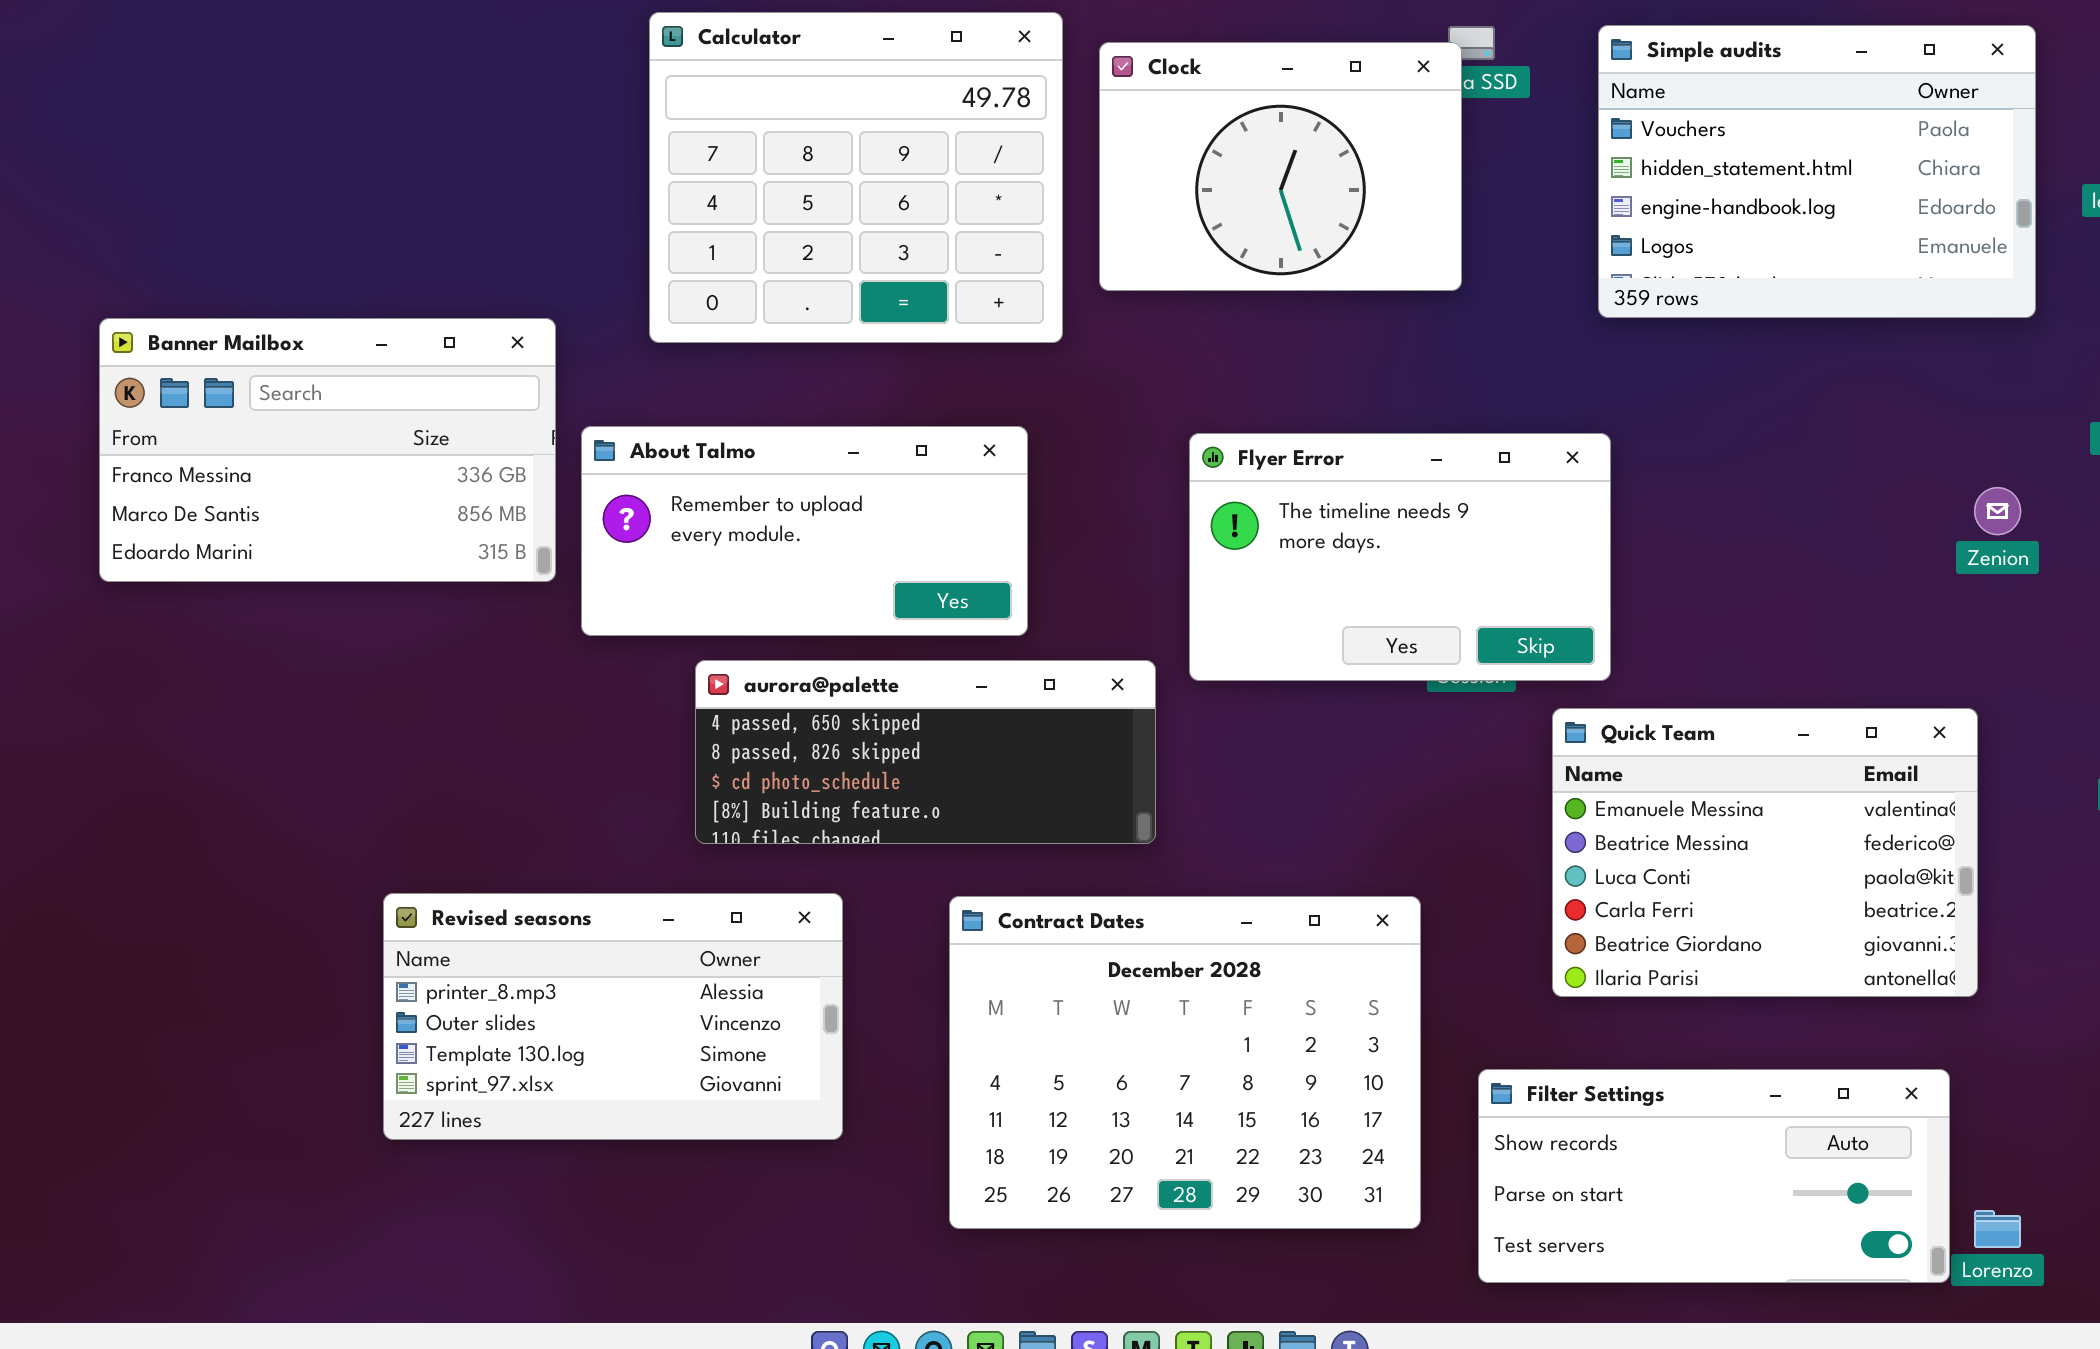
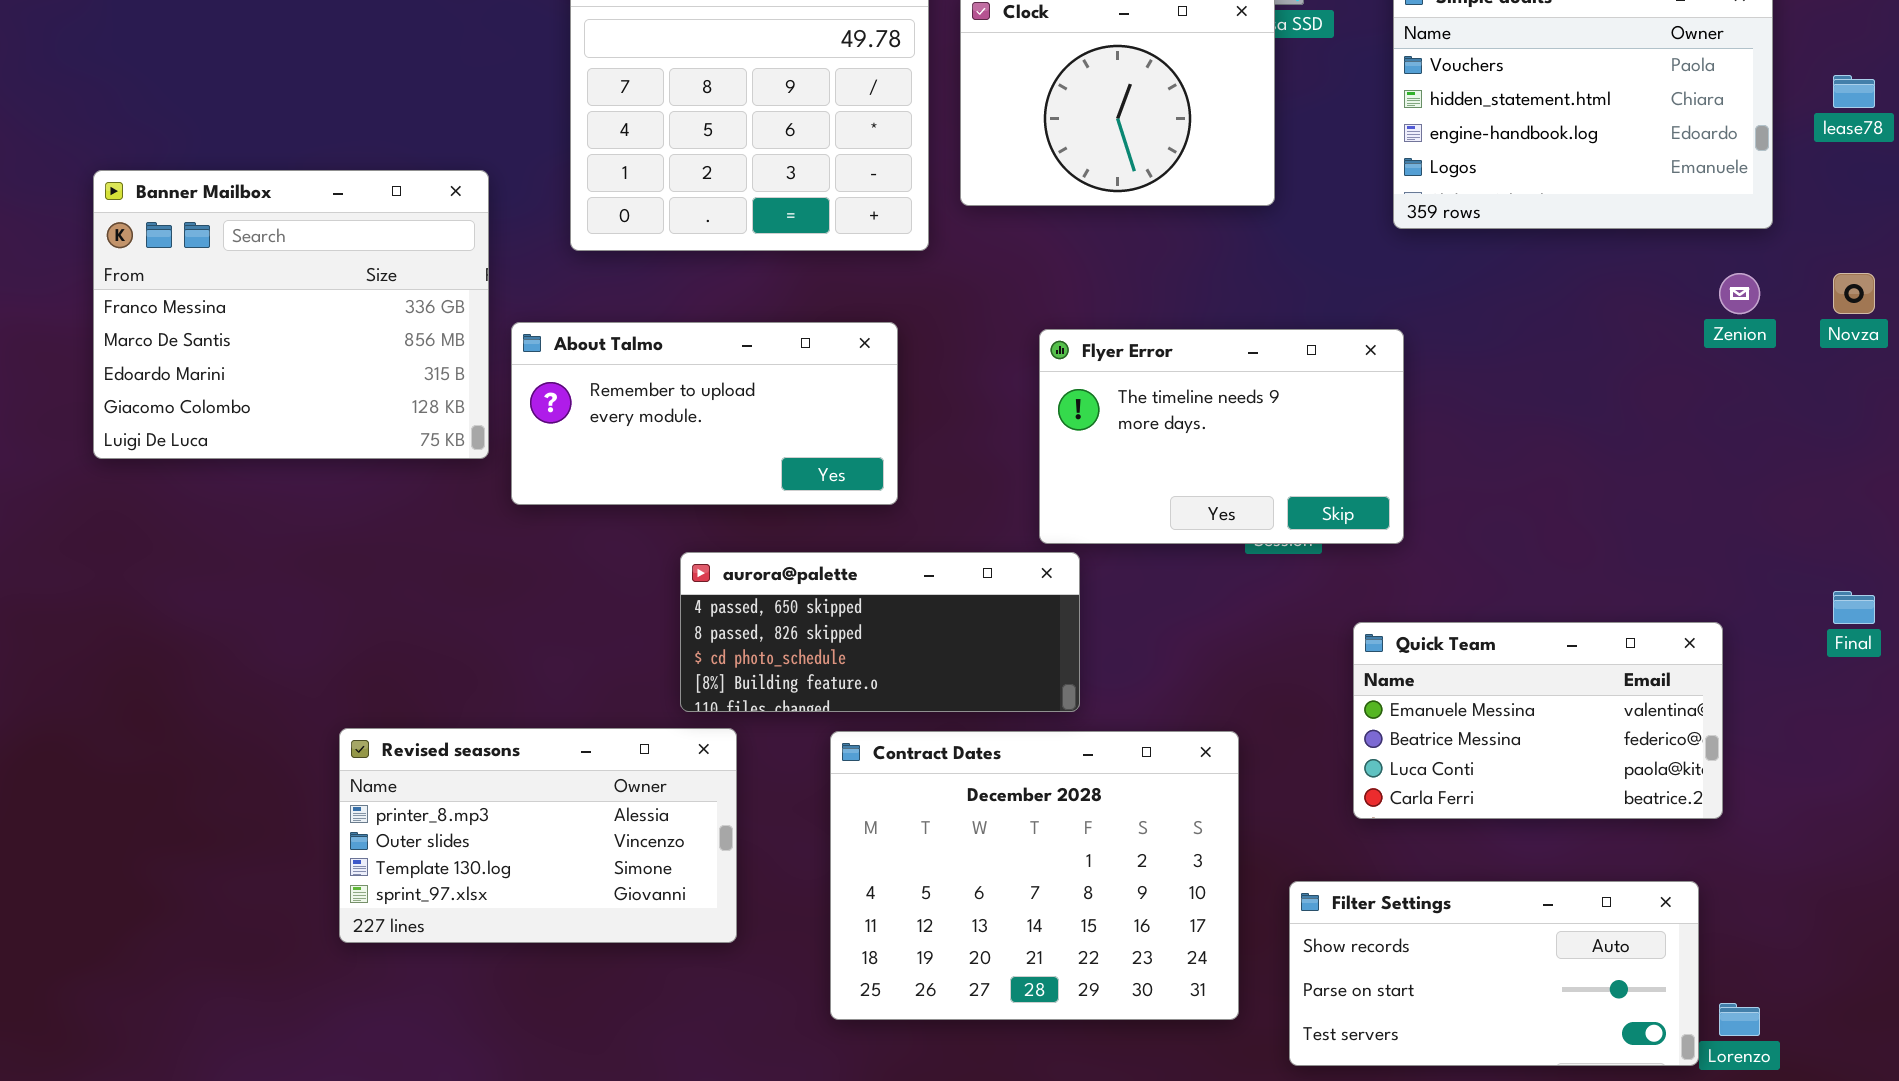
Banner Mailbox: [99,318,556,582] -> [93,170,489,459], resized
Zenion: [1974,487,2021,535] -> [1719,273,1760,314], moved
aurora@palette: [695,660,1156,844] -> [680,552,1080,712], moved
Quick Team: [1552,708,1978,997] -> [1353,622,1723,819], resized

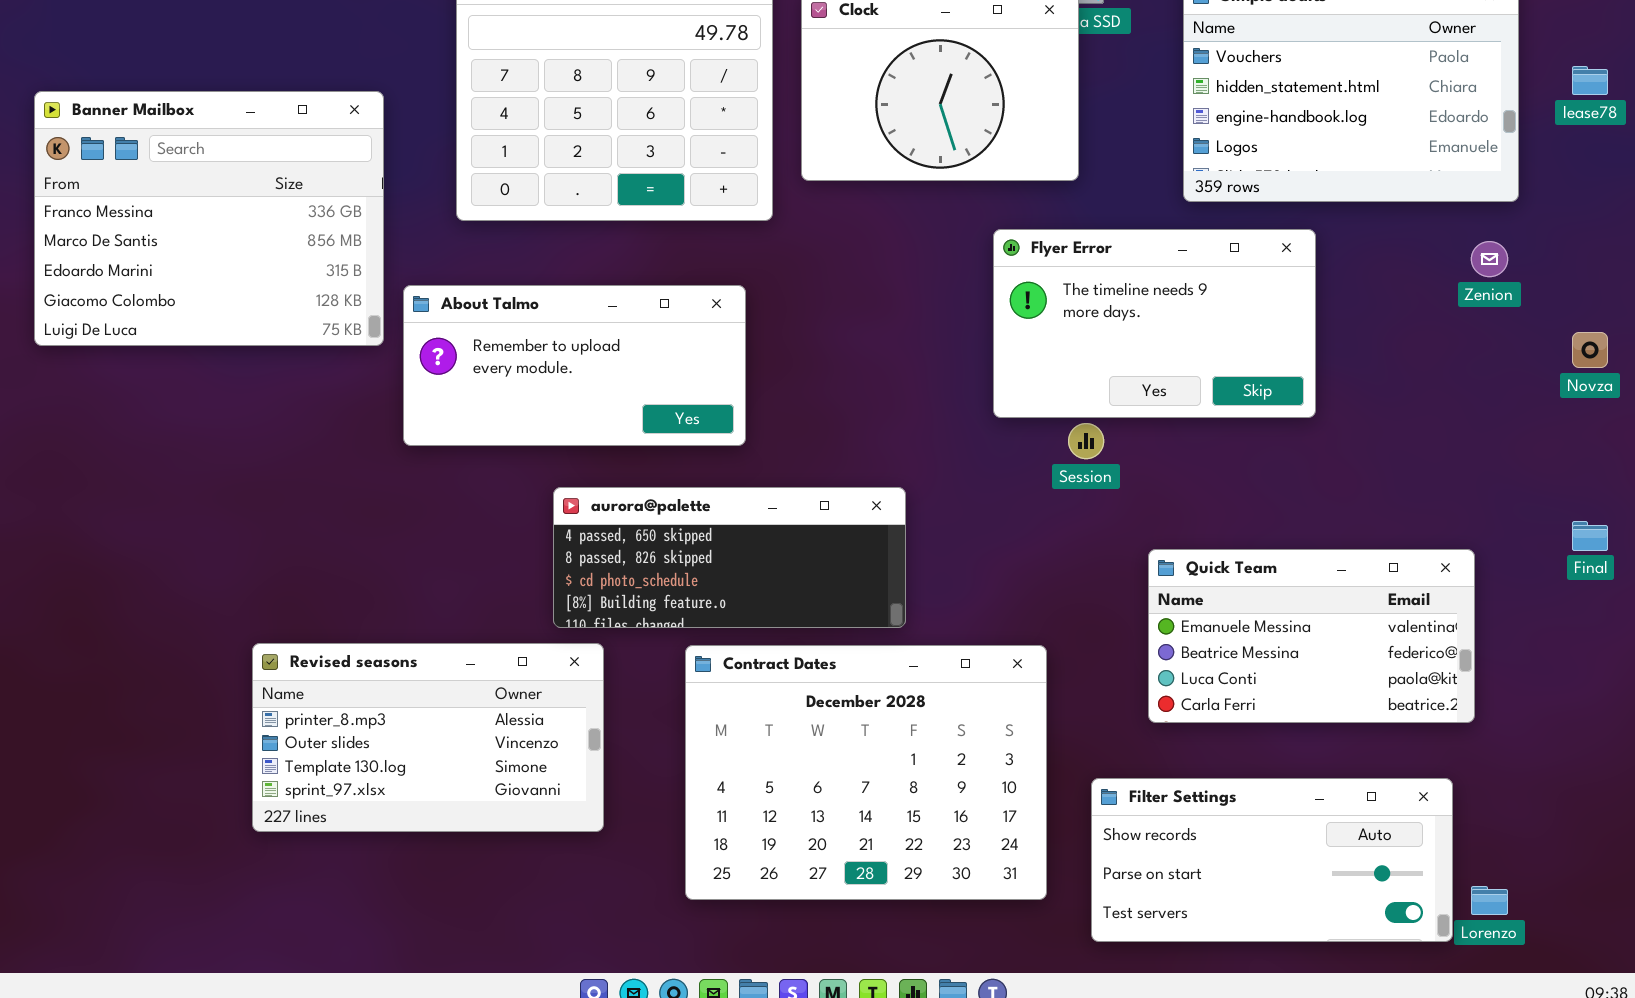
Banner Mailbox: [93,170,489,459] -> [34,91,384,346], moved
Novza: [1833,273,1875,314] -> [1572,332,1608,368], moved
Flyer Error: [1039,329,1404,544] -> [993,229,1316,418], moved

